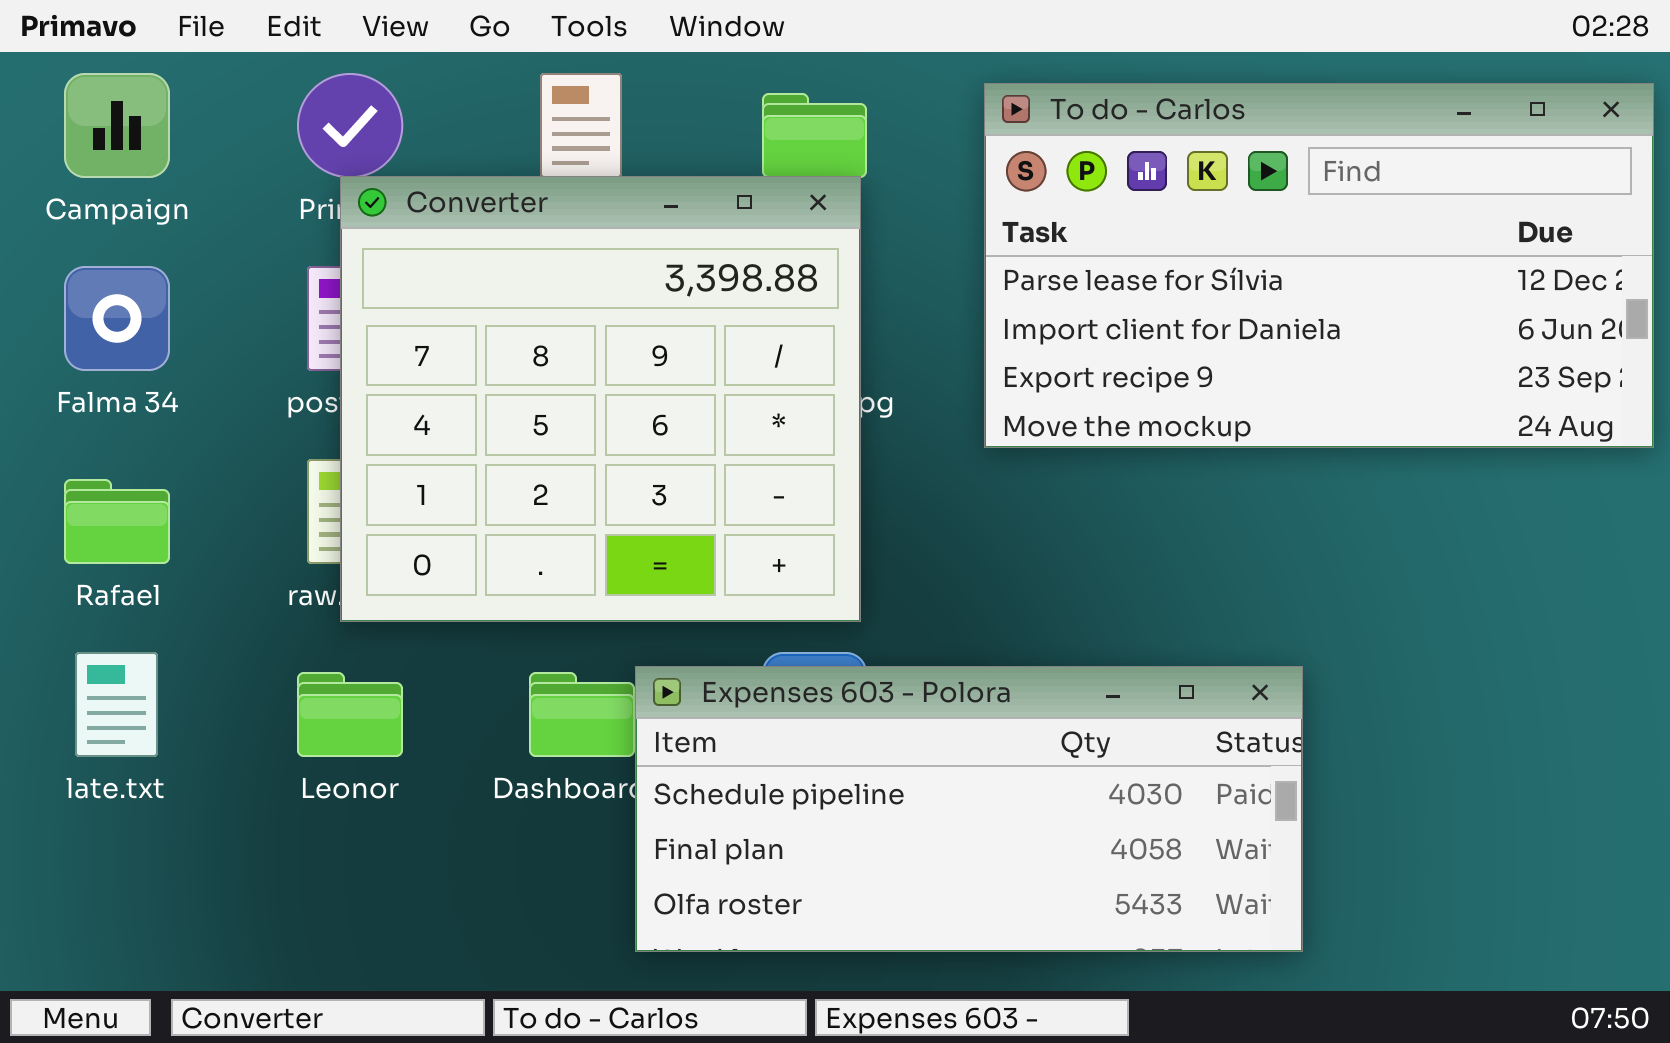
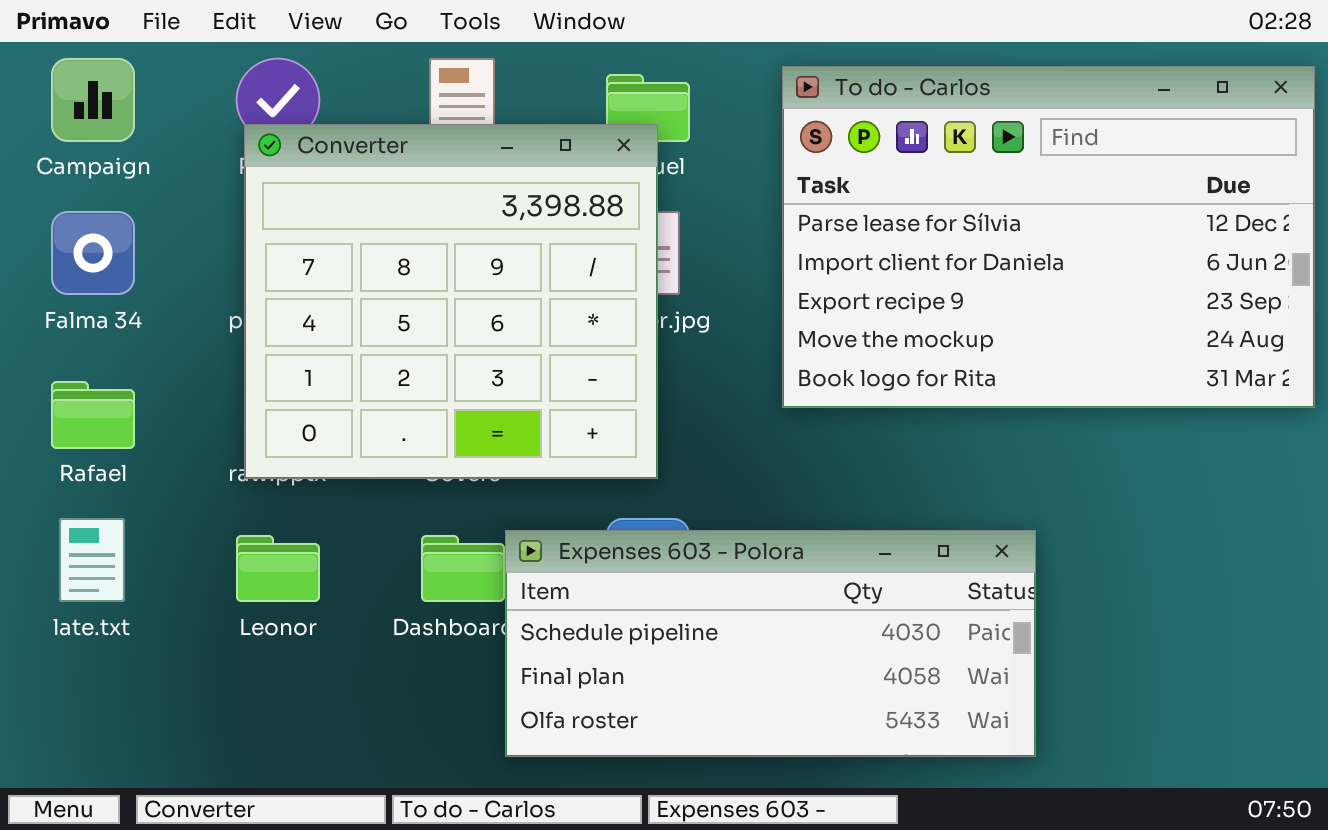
To do - Carlos: [984,83,1654,448] -> [782,66,1315,408], resized
Converter: [340,176,861,622] -> [244,124,658,479], moved

